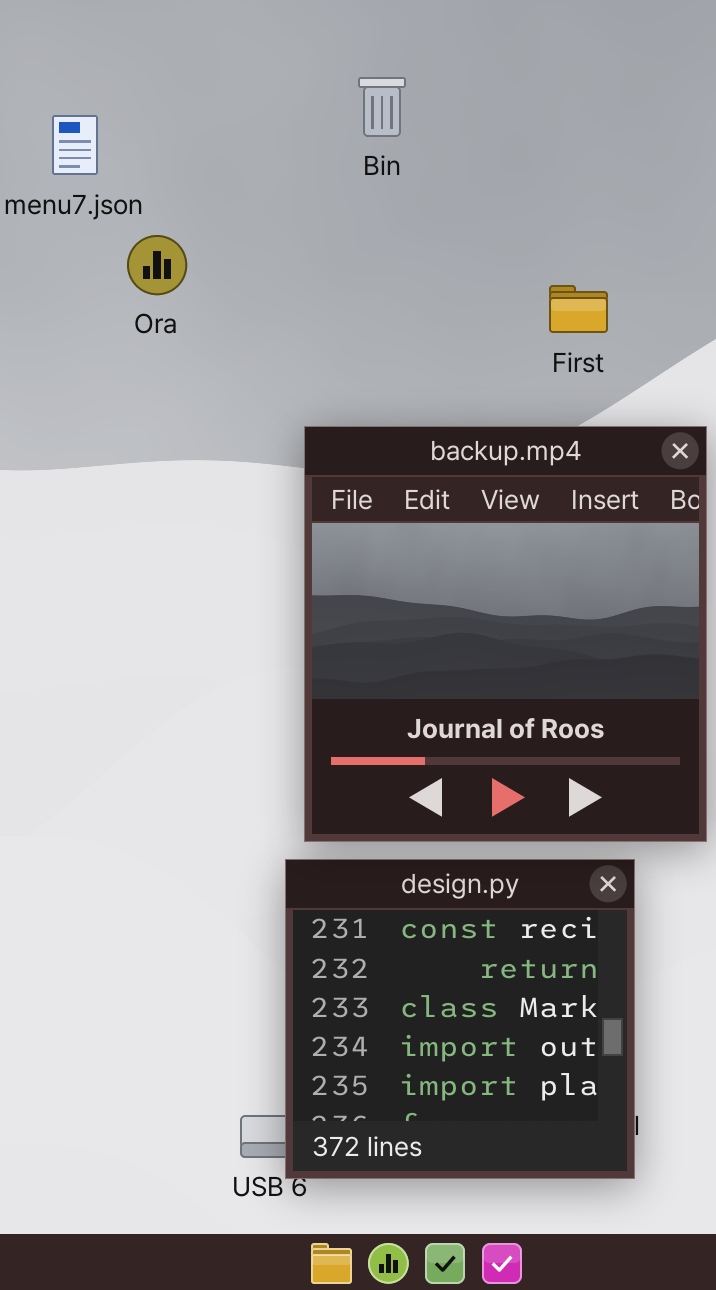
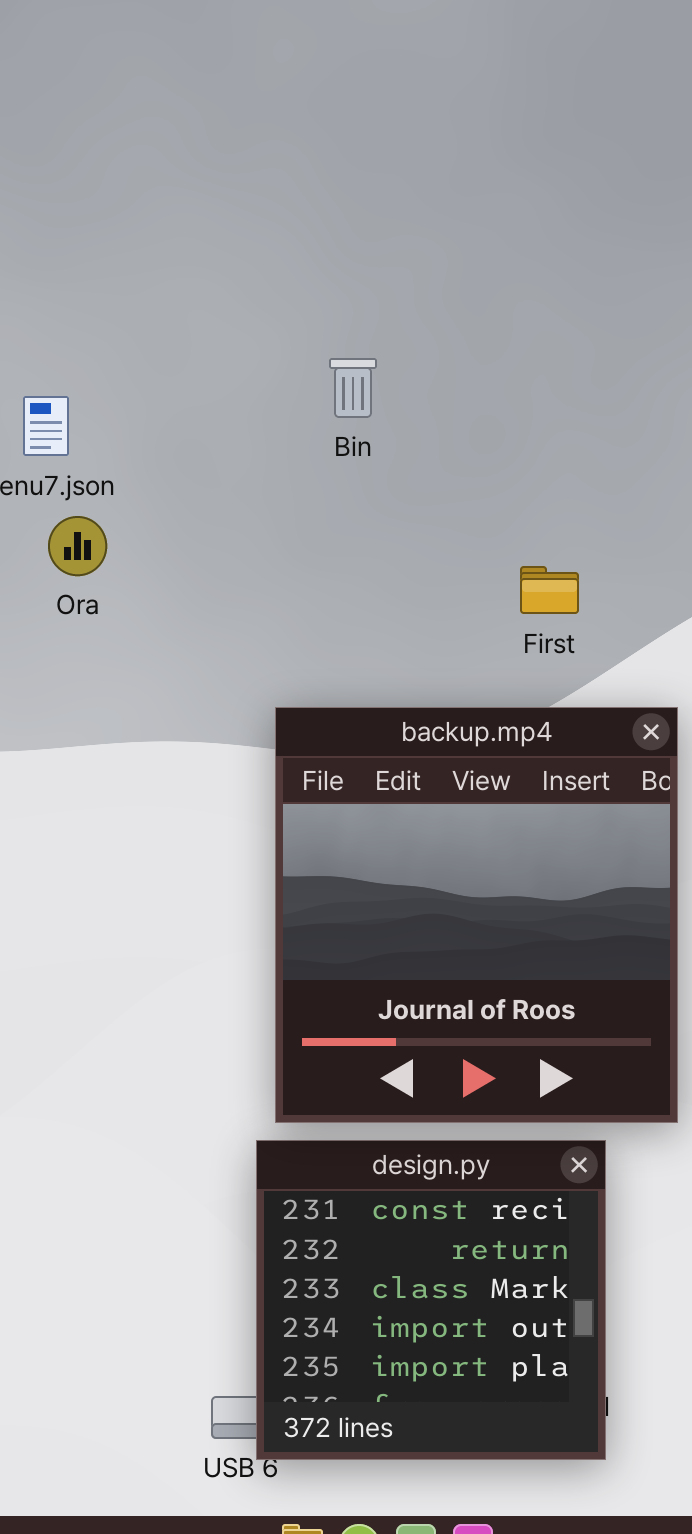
Ora: [127,235,187,295] -> [48,516,107,576], moved

